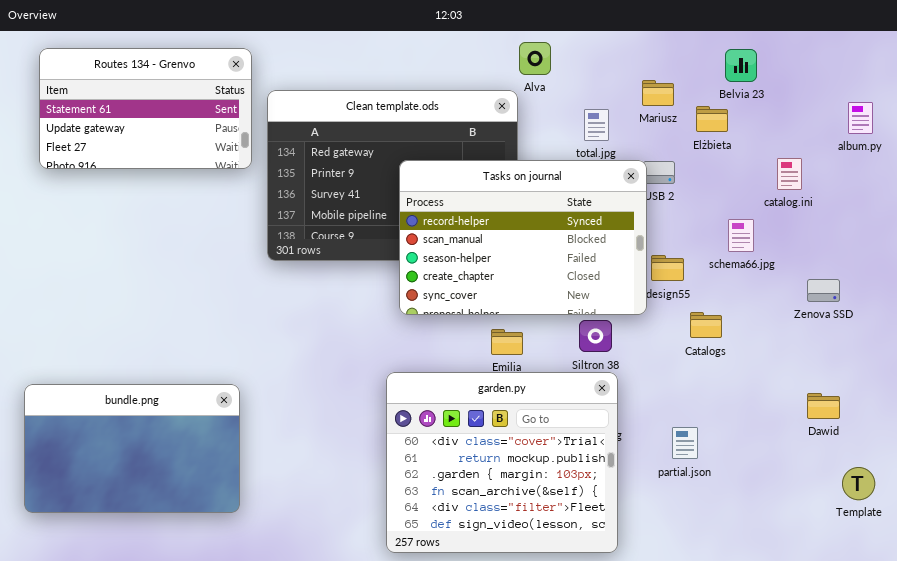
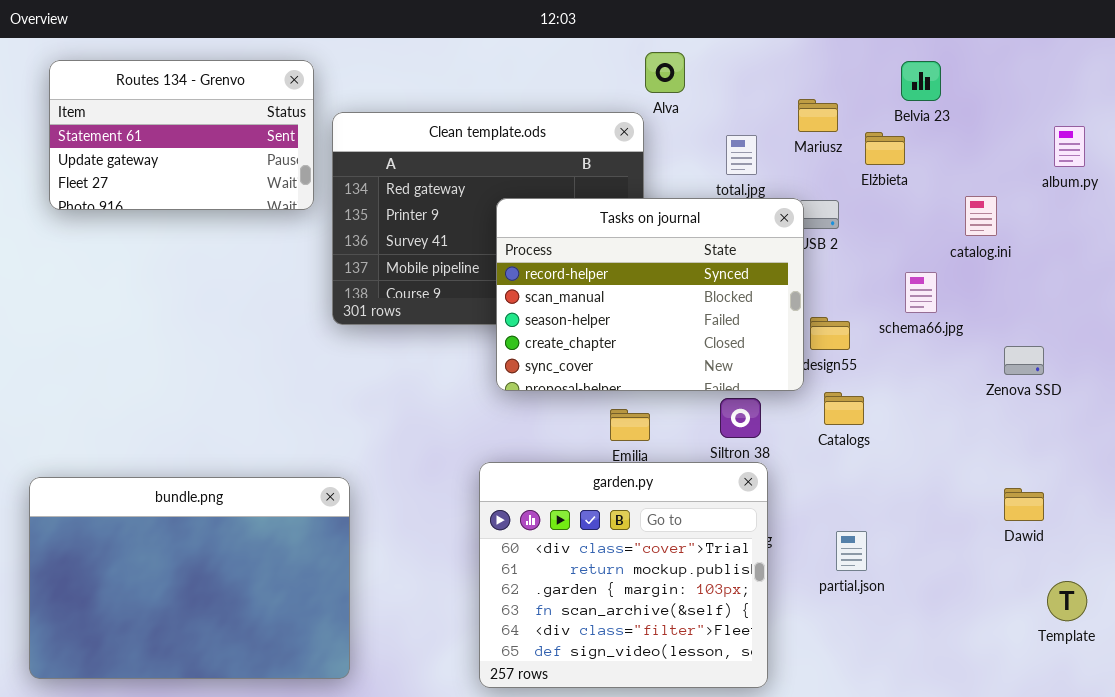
Catalogs: [690,312,722,338] -> [824,392,864,425], moved
bundle.png: [24,384,240,513] -> [29,477,350,679], resized

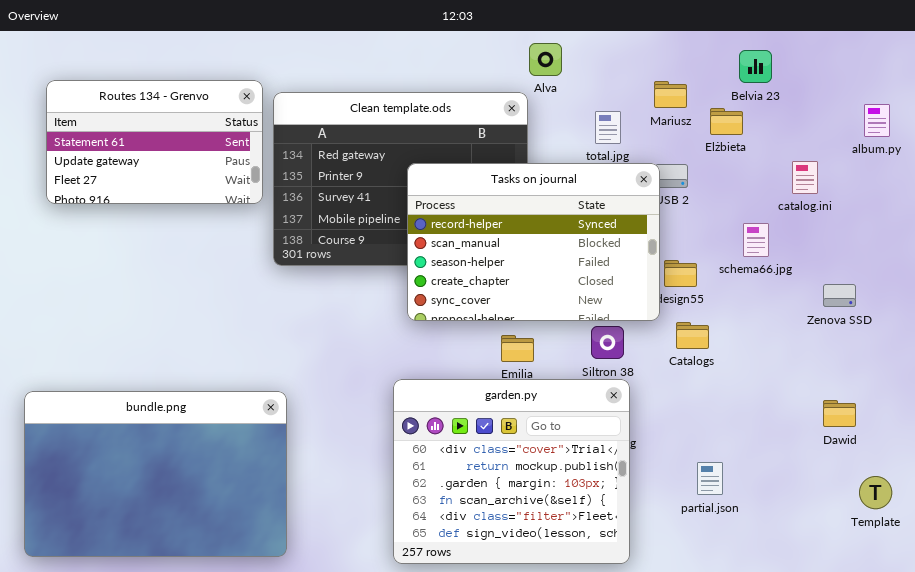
Routes 134 - Grenvo: [49,60,314,210] -> [46,80,263,204], moved
partial.json: [836,531,867,571] -> [697,462,723,495], moved

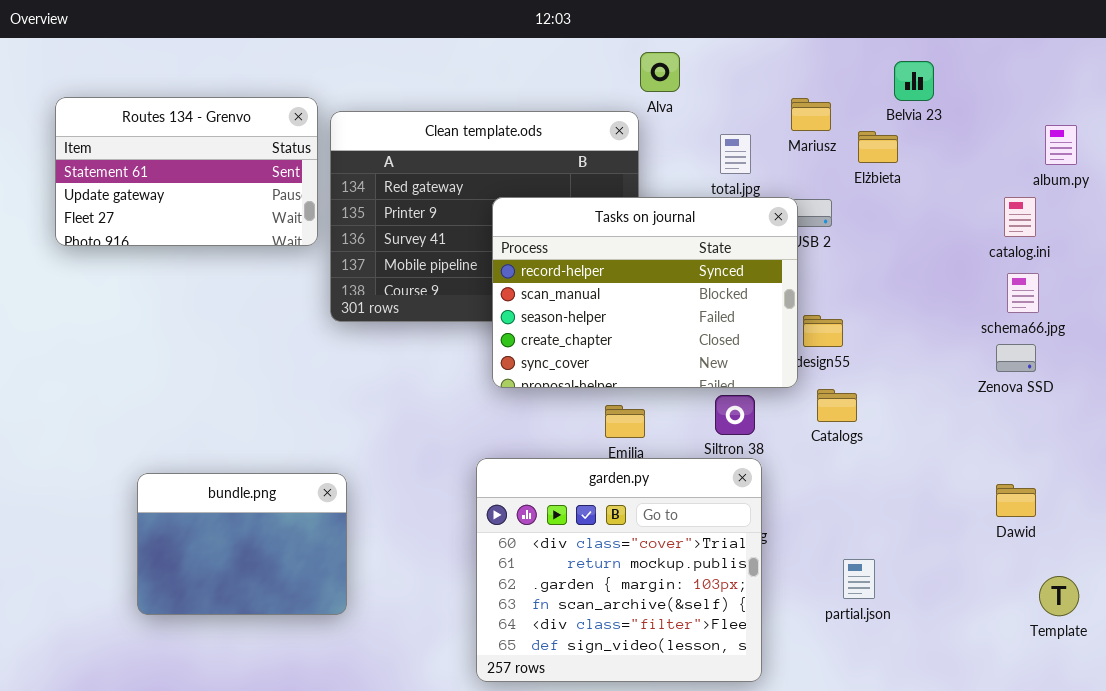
catalog.ini: [792,161,818,194] -> [1004,197,1036,237], moved
schema66.jpg: [743,223,769,257] -> [1007,273,1039,313], moved
bundle.png: [24,391,287,557] -> [137,473,347,615], resized

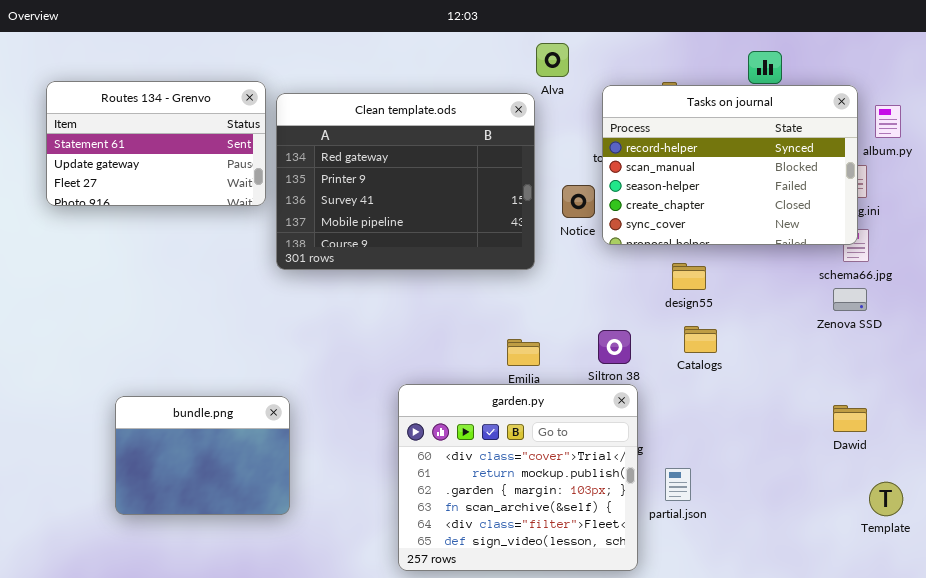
Tasks on journal: [492,197,798,388] -> [602,85,858,245], moved
partial.json: [843,559,875,599] -> [665,468,691,501], moved

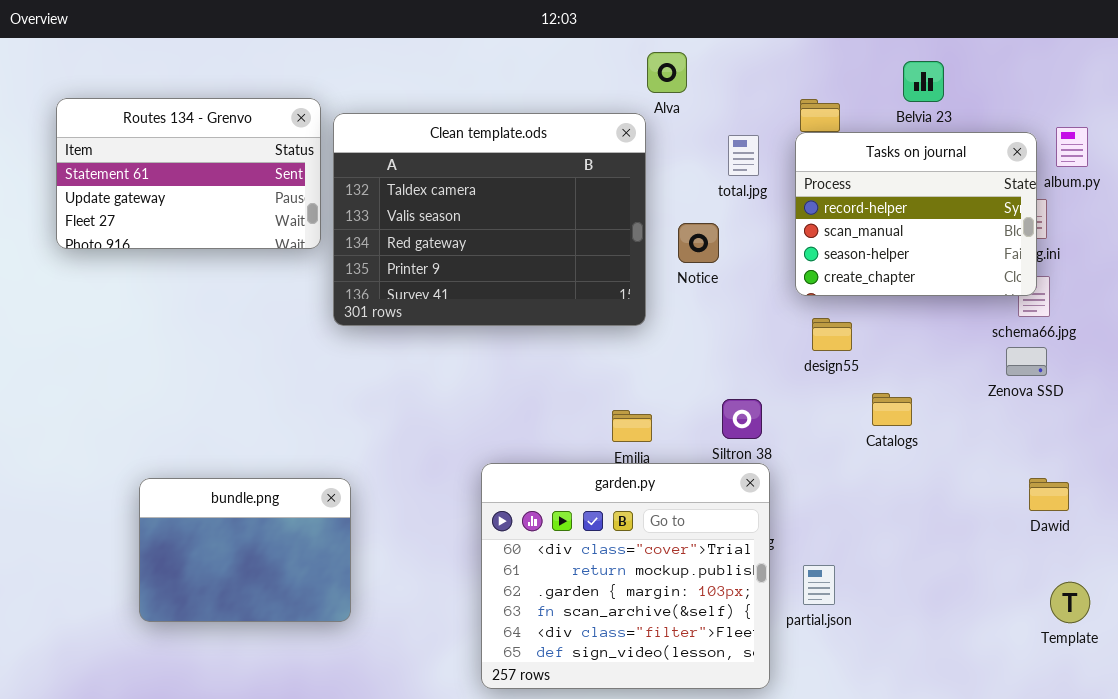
Tasks on journal: [602,85,858,245] -> [795,132,1037,296], resized
Clean template.ods: [276,93,535,270] -> [333,113,646,326], scrolled up 2 rows
Catalogs: [684,326,717,353] -> [872,393,912,426], moved
Dawid: [833,405,867,432] -> [1029,478,1069,511], moved

